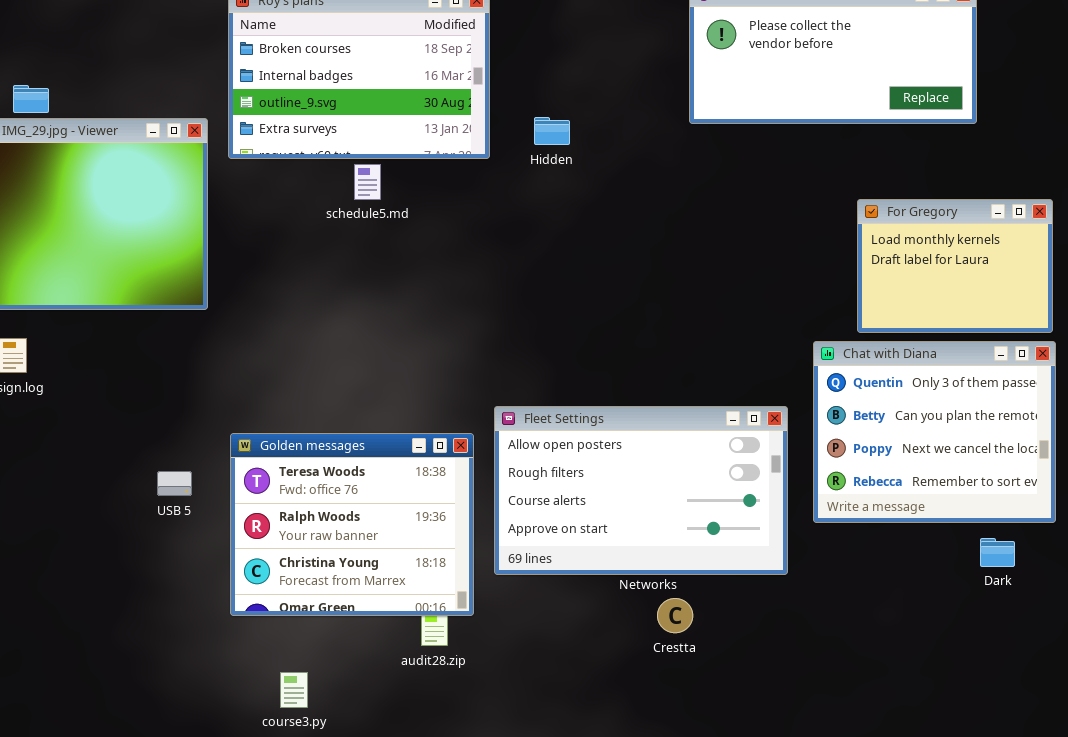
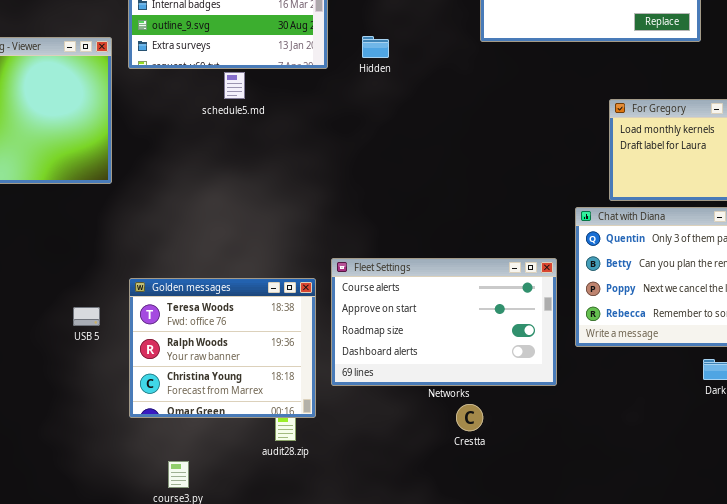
Fleet Settings: [494,406,788,575] -> [331,258,557,386], scrolled down 2 rows

